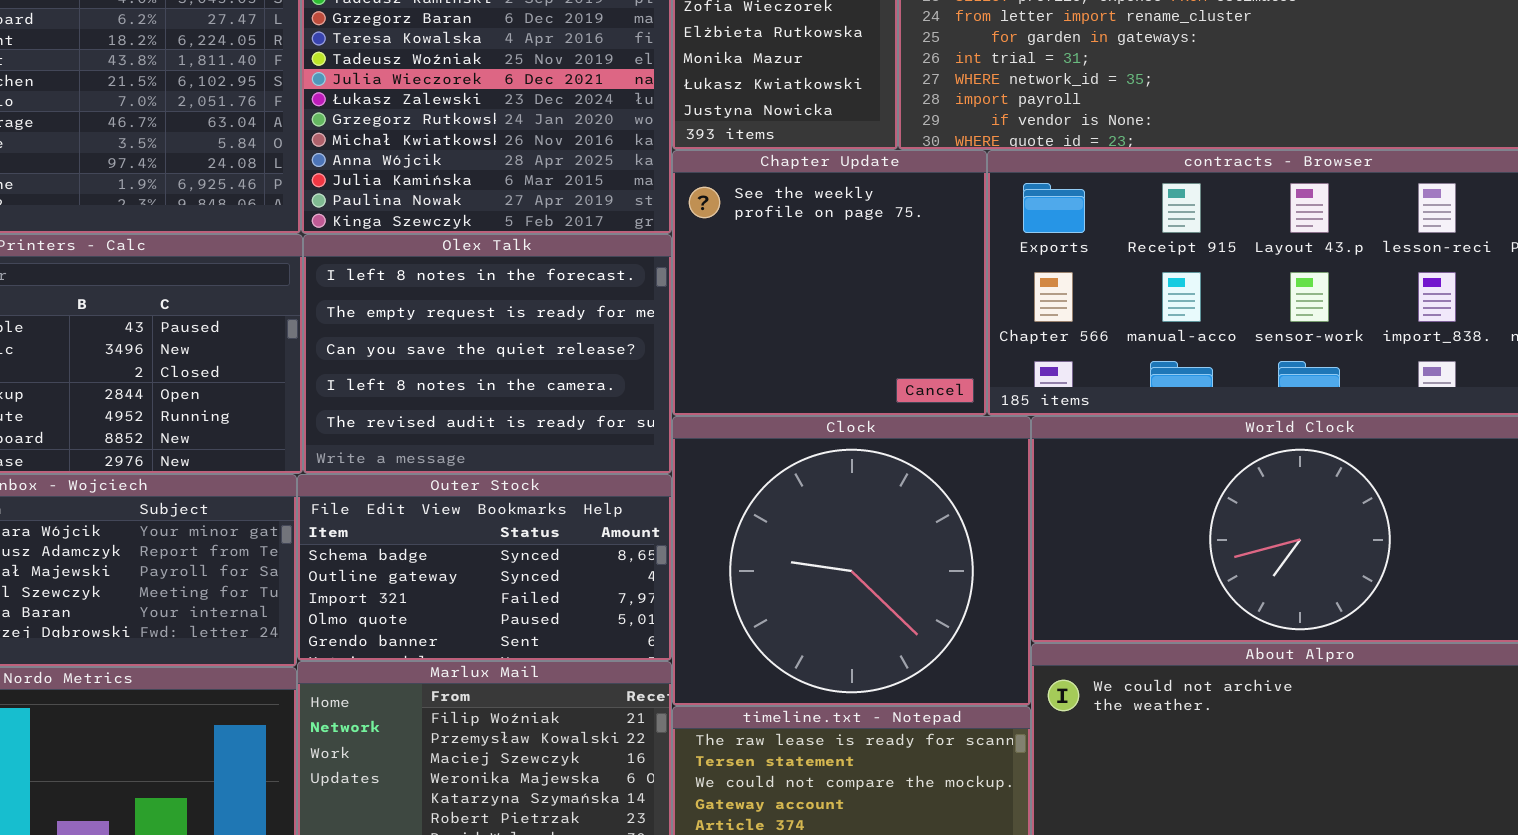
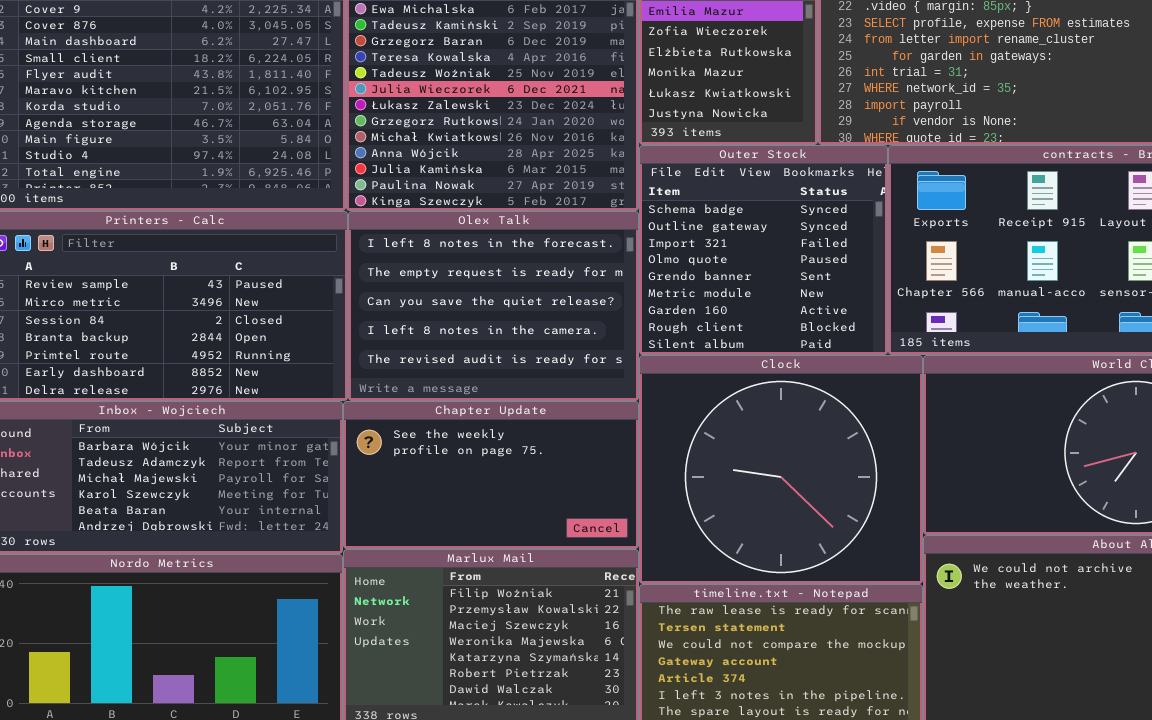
Chapter Update: [672,150,987,416] -> [343,401,639,549], moved, resized
Outer Stock: [297,474,672,661] -> [639,145,888,355], moved, resized

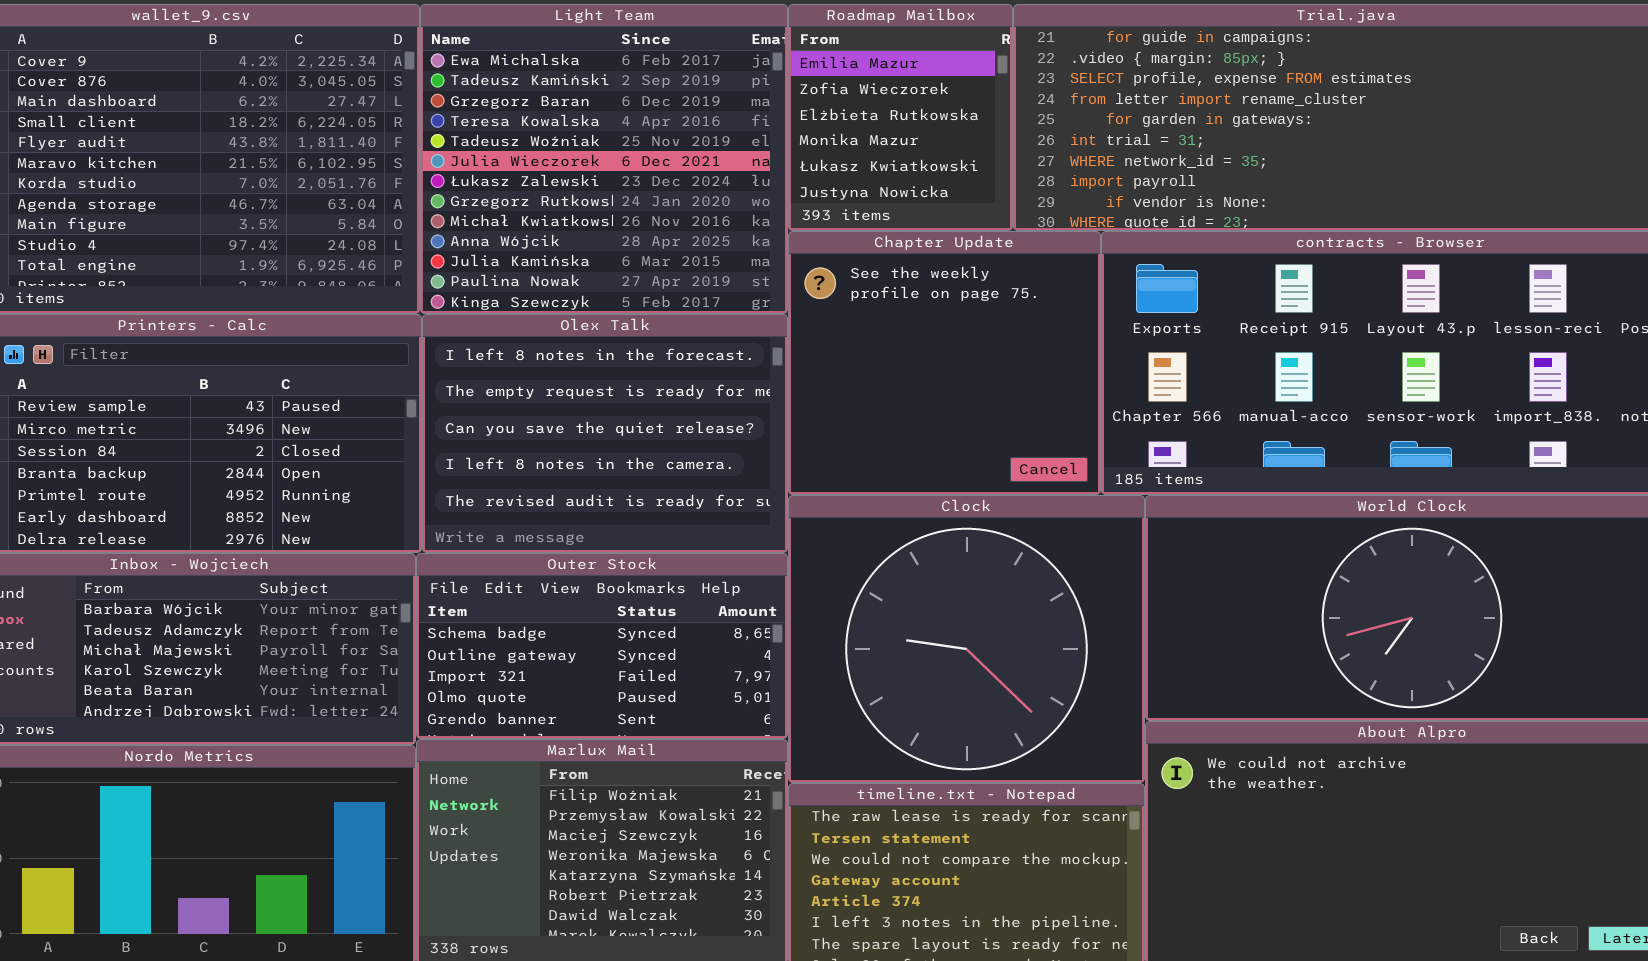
Outer Stock: [639,145,888,355] -> [416,553,788,739], moved, resized
Chapter Update: [343,401,639,549] -> [788,231,1101,495], moved, resized

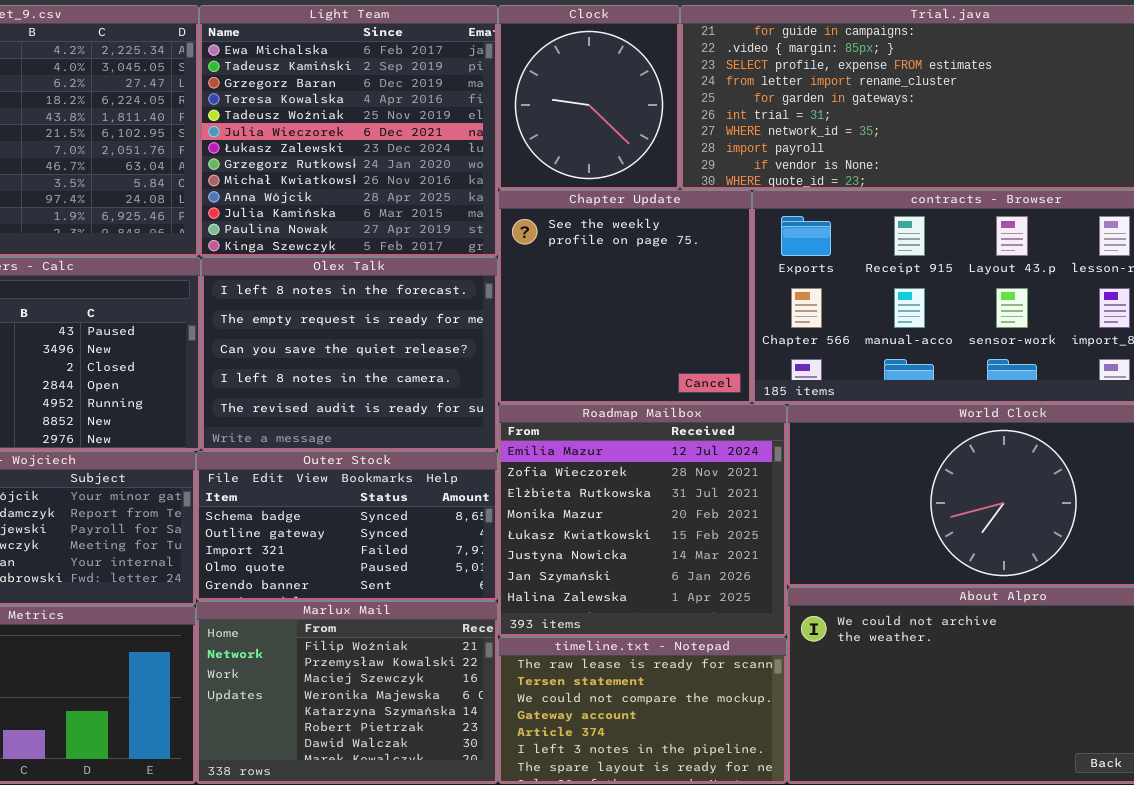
Roadmap Mailbox: [788,4,1013,231] -> [498,404,787,637], moved, resized
Clock: [788,495,1145,783] -> [498,5,680,190], moved, resized

